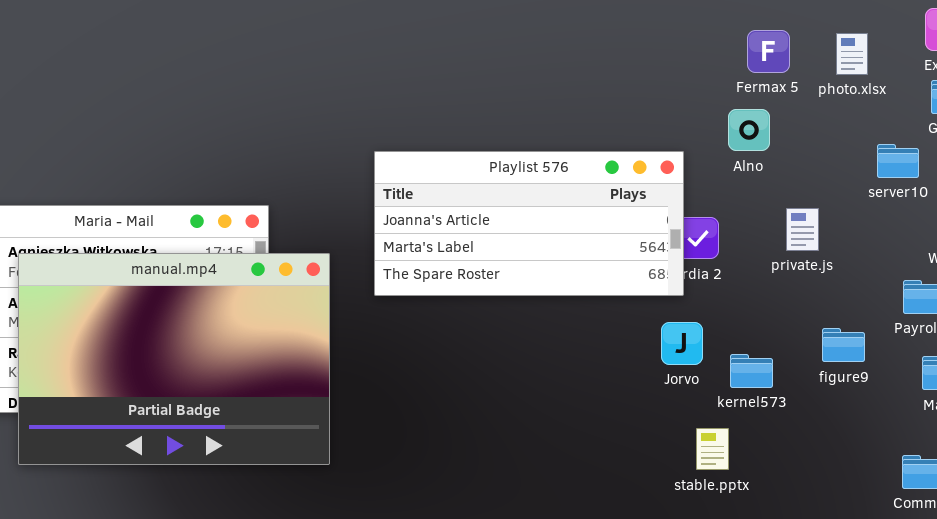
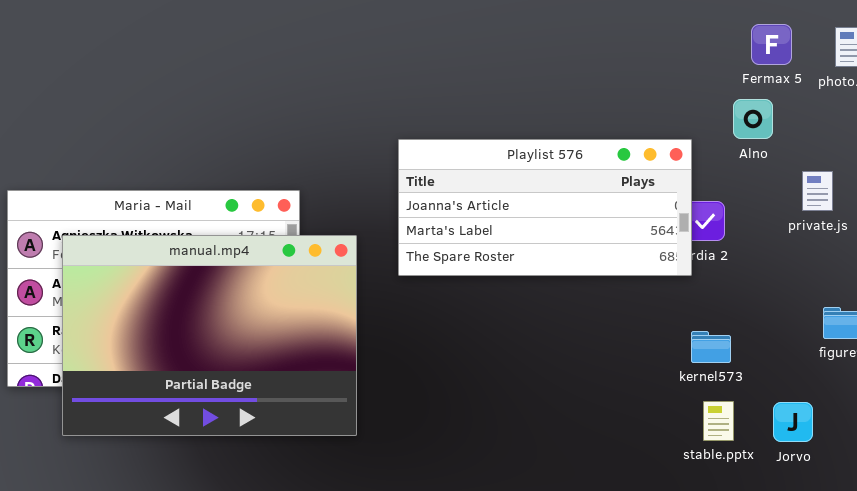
private.js: [786,208,819,251] -> [802,171,833,211], moved
Jorvo: [661,322,703,365] -> [773,402,813,442], moved
kernel573: [730,354,773,388] -> [691,331,731,363], moved

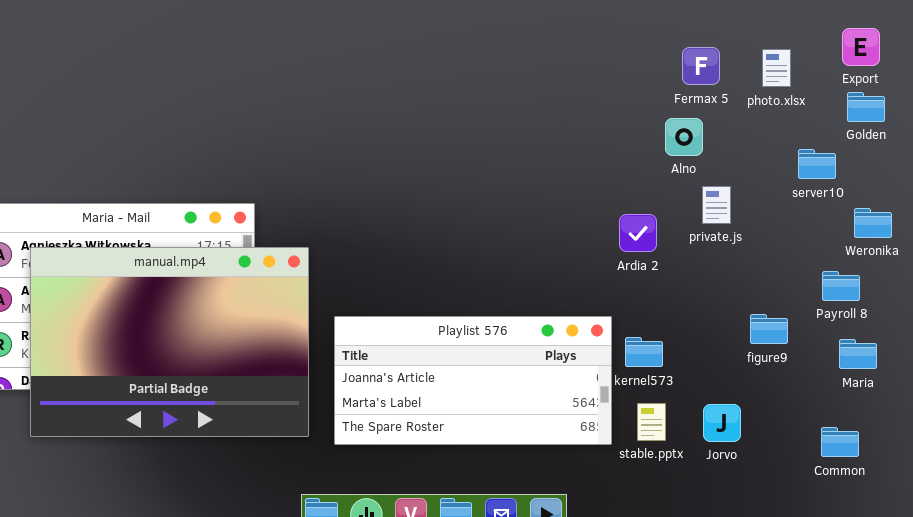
Playlist 576: [398,139,692,276] -> [334,316,612,445], moved
private.js: [802,171,833,211] -> [702,186,731,224], moved

